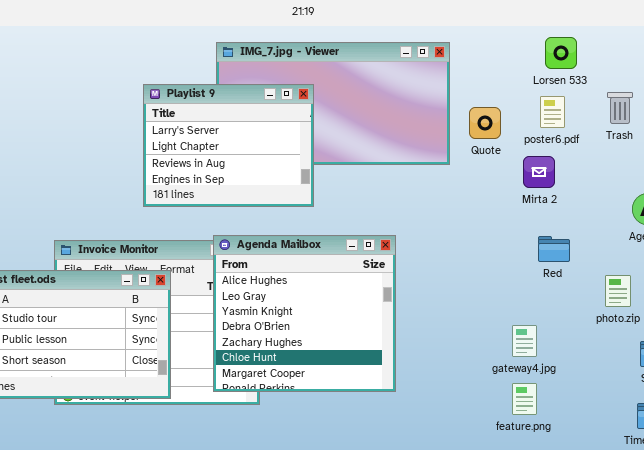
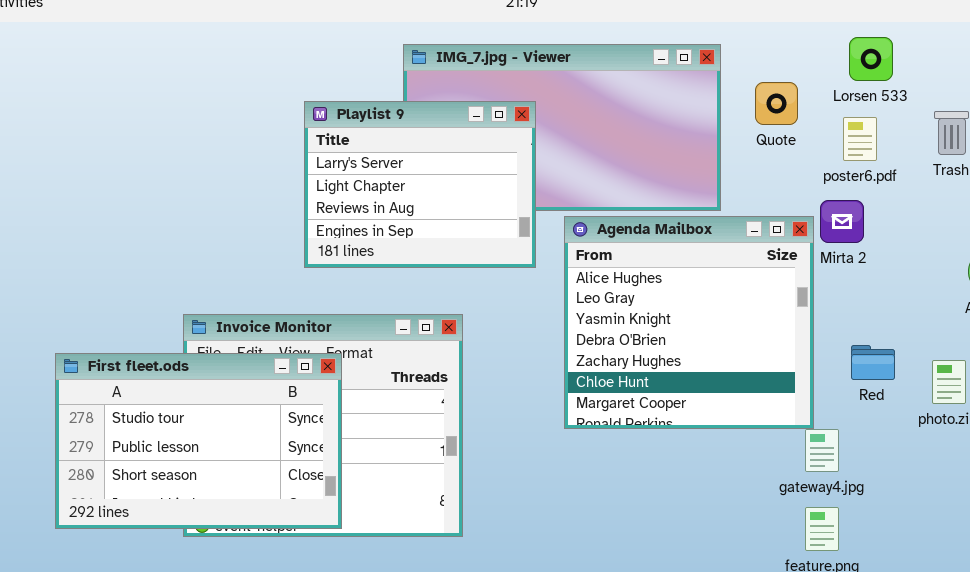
Quote: [469,107,501,139] -> [755,82,798,125], moved
Agenda Mailbox: [213,235,396,392] -> [564,216,814,429], moved
Red: [538,236,570,262] -> [851,345,895,380], moved

